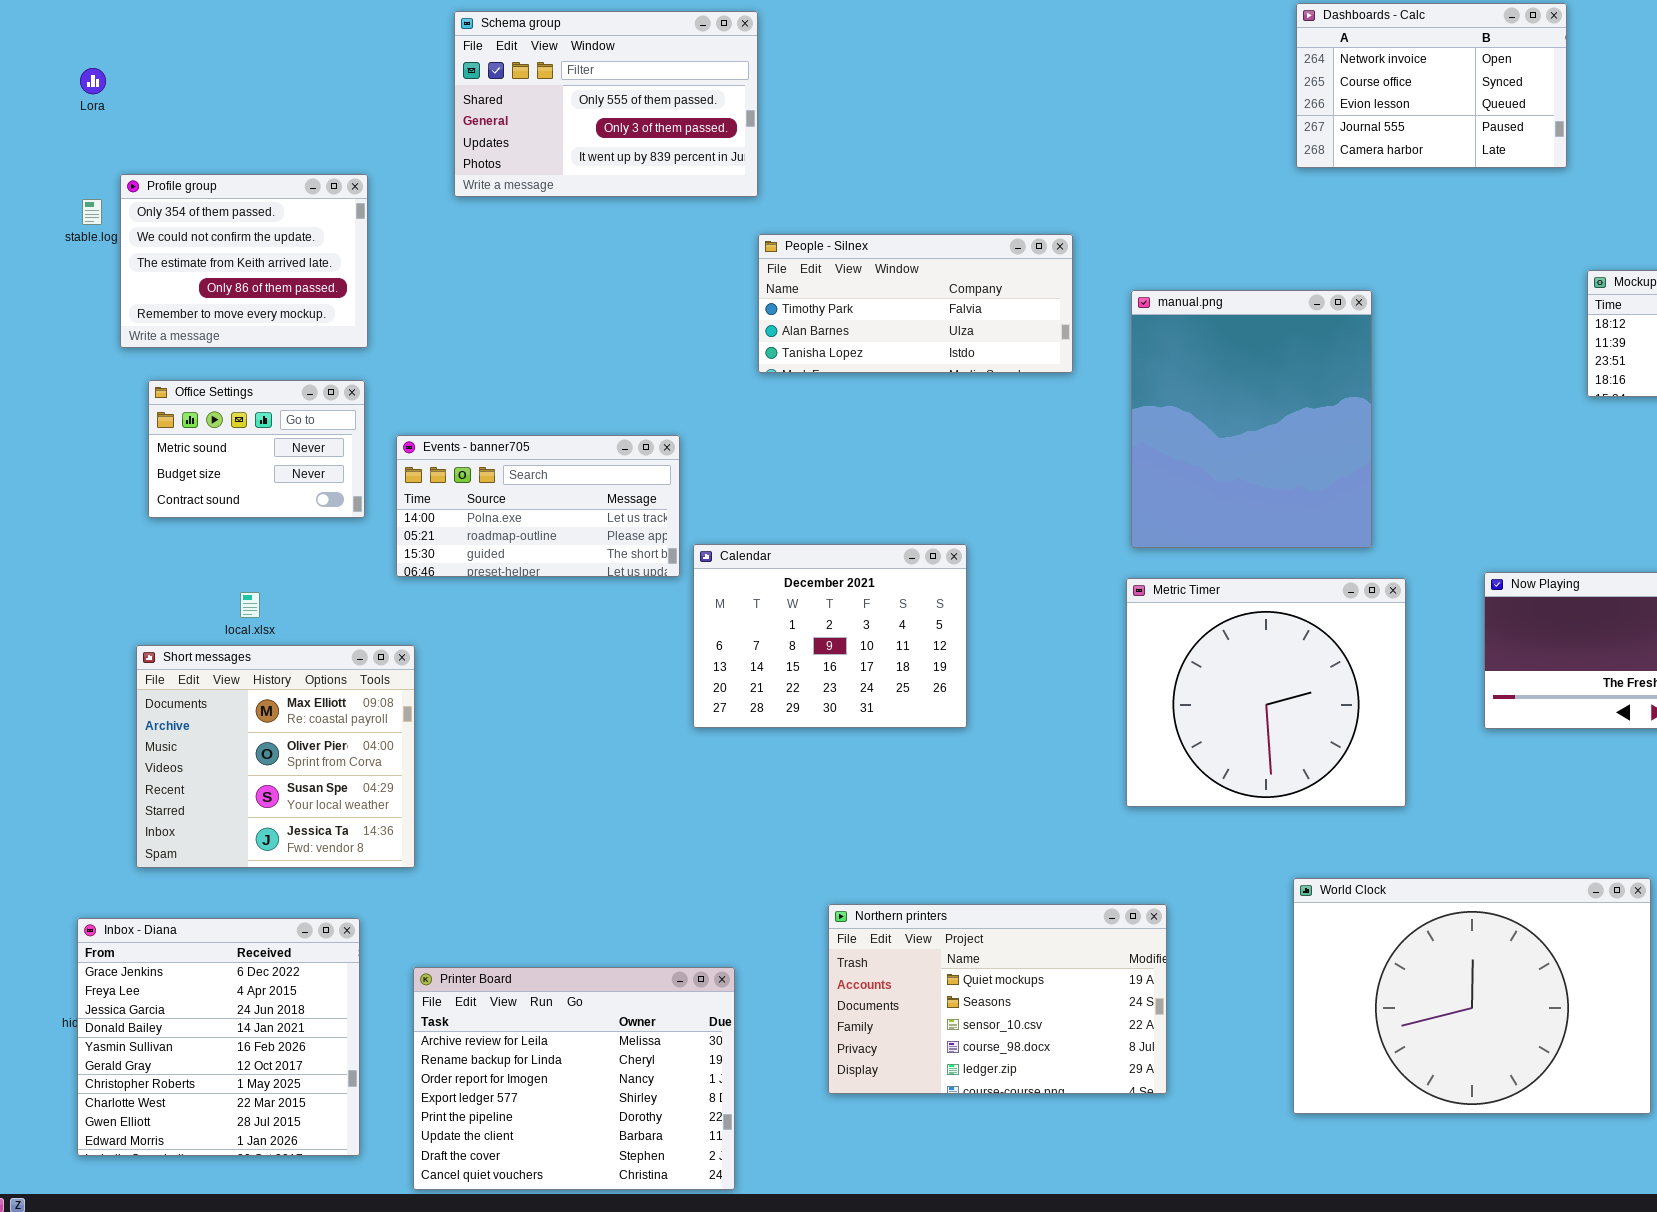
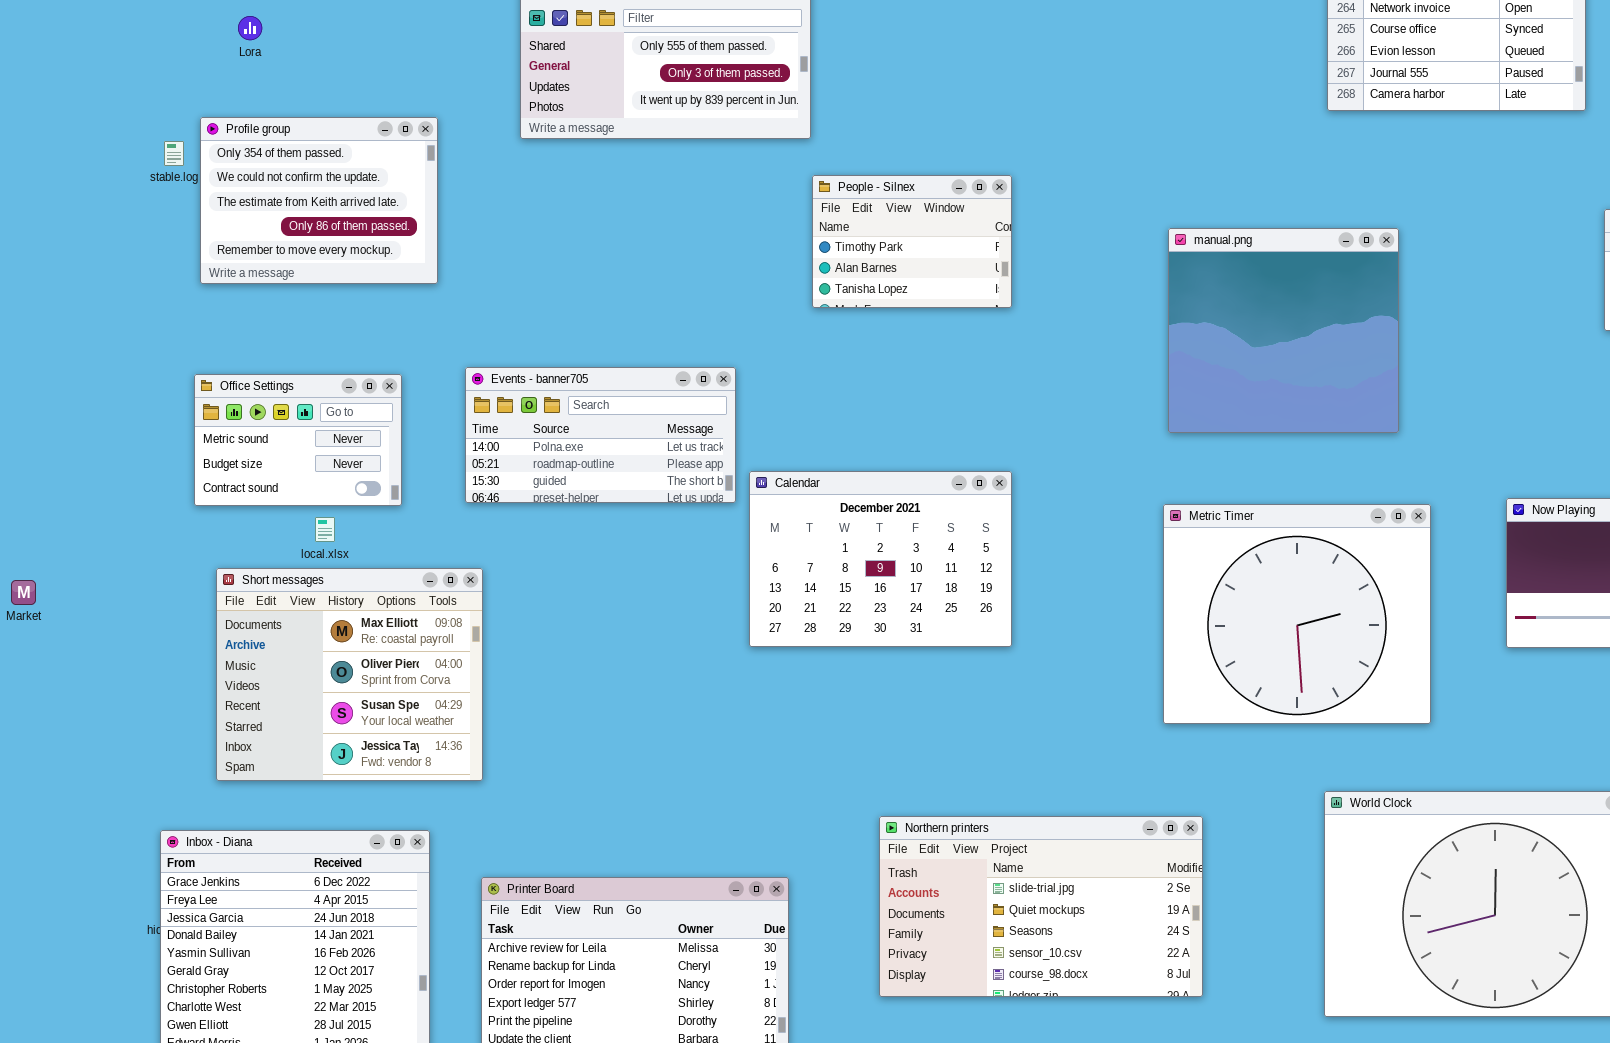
Lora: [80,68,106,94] -> [238,16,262,40], moved
People - Silnex: [758,234,1073,373] -> [812,175,1012,308], resized
manual.png: [1131,290,1372,548] -> [1168,228,1399,433], resized
Office Settings: [148,380,365,518] -> [194,374,402,506], moved
Northern printers: [828,904,1167,1094] -> [879,816,1203,997], scrolled up 1 row

